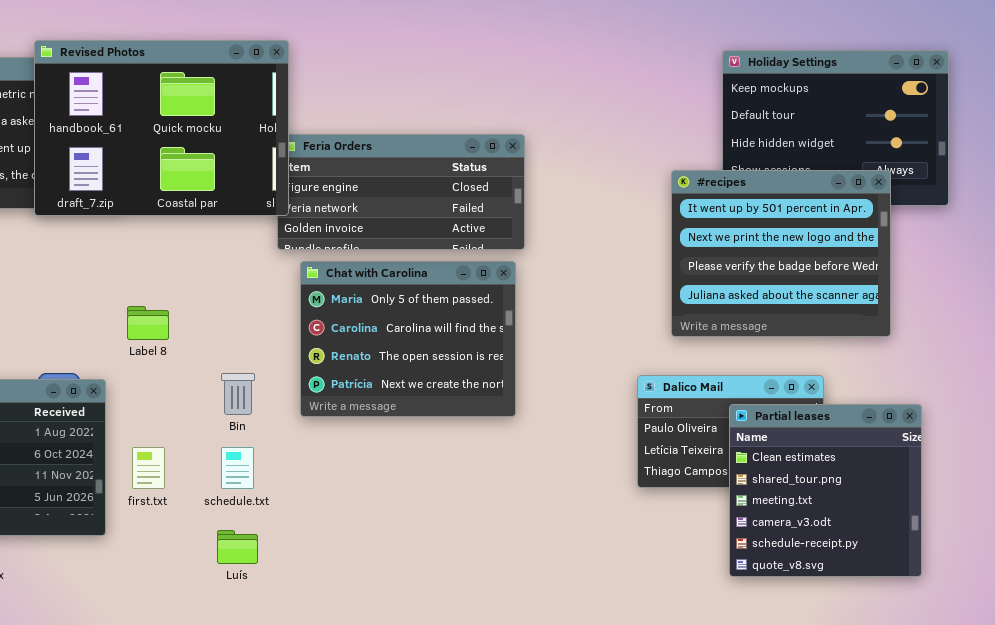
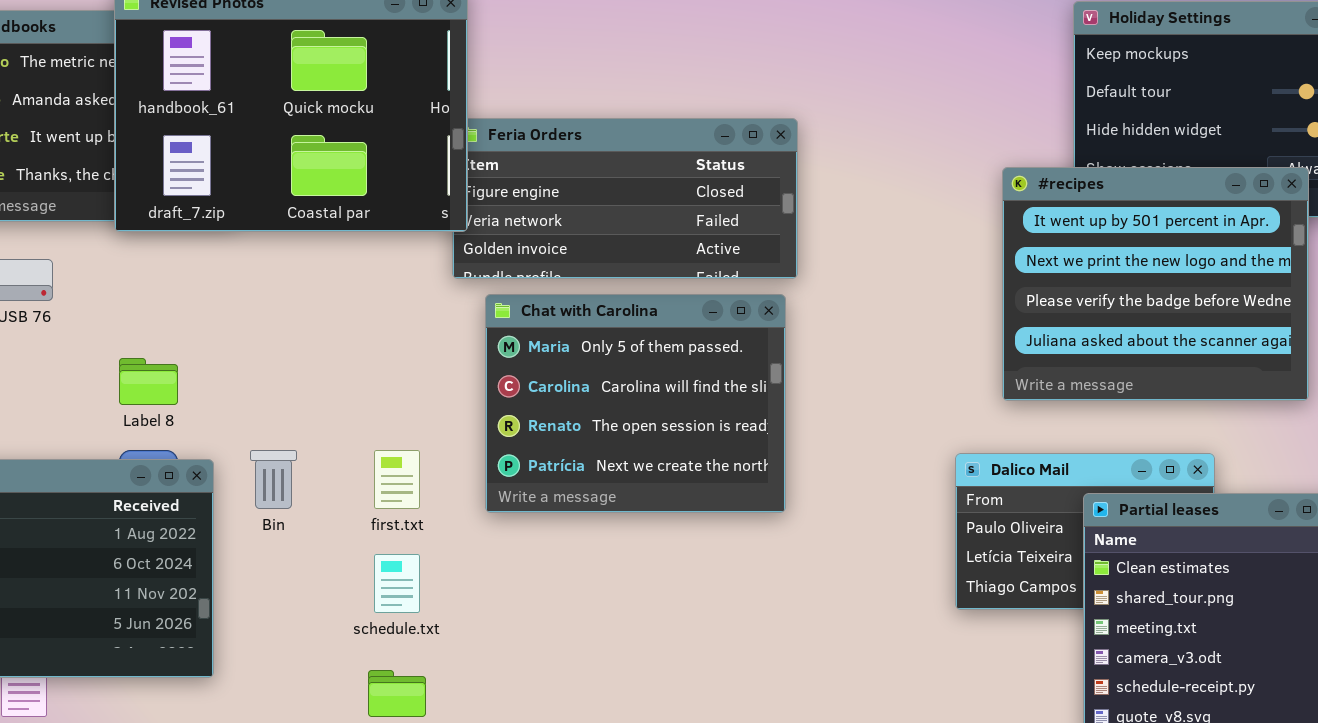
Label 8: [127,306,169,340] -> [119,358,178,405], moved
Bin: [221,373,255,415] -> [250,450,297,509], moved
first.txt: [132,447,165,489] -> [374,450,420,509], moved

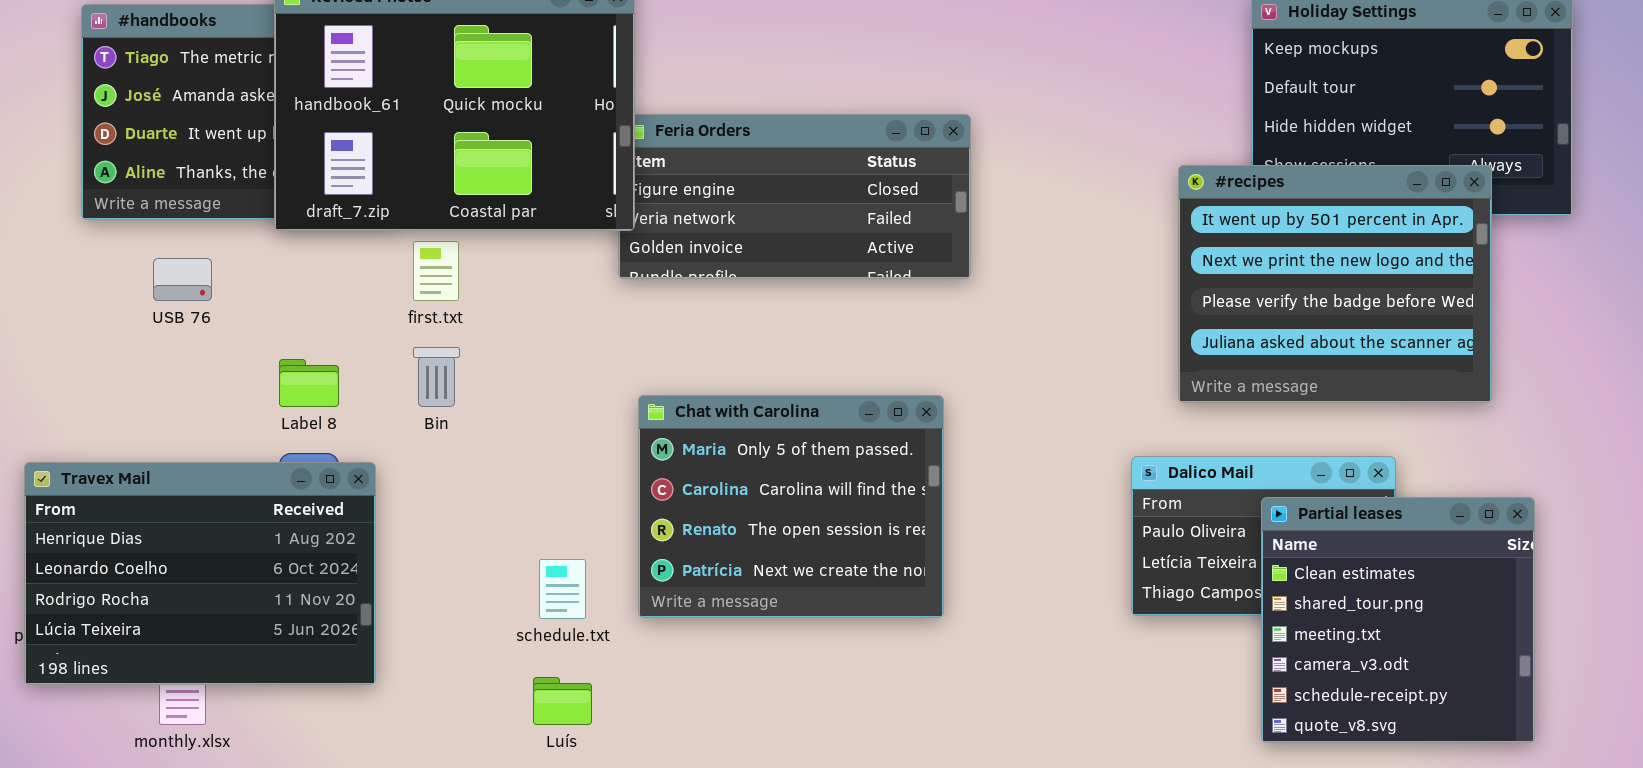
Chat with Carolina: [485,294,786,513] -> [638,395,944,618], moved
Bin: [250,450,297,509] -> [413,347,460,407], moved
first.txt: [374,450,420,509] -> [413,241,459,301], moved

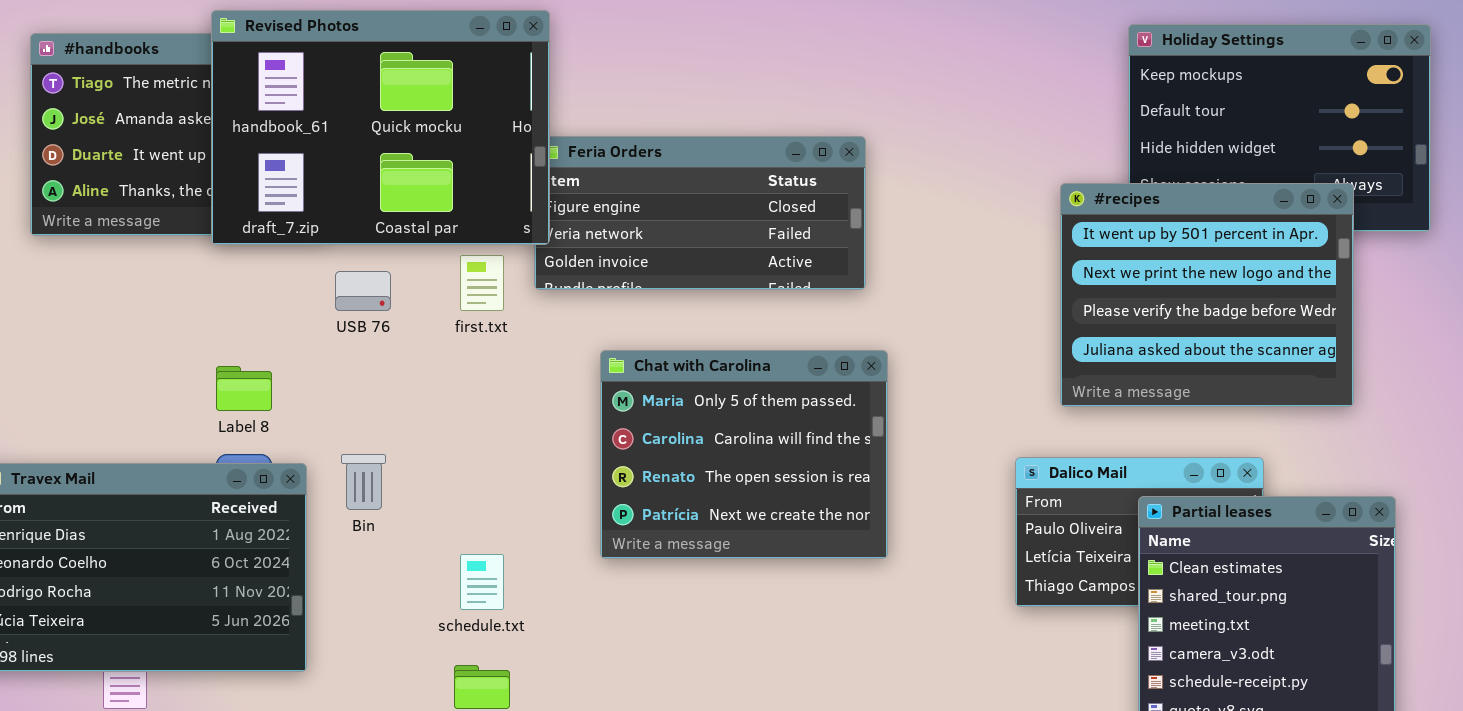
first.txt: [413,241,459,301] -> [460,255,504,311], moved
USB 76: [153,258,212,301] -> [335,271,391,311], moved
Bin: [413,347,460,407] -> [341,454,386,510], moved
Chat with Carolina: [638,395,944,618] -> [600,350,888,559], moved

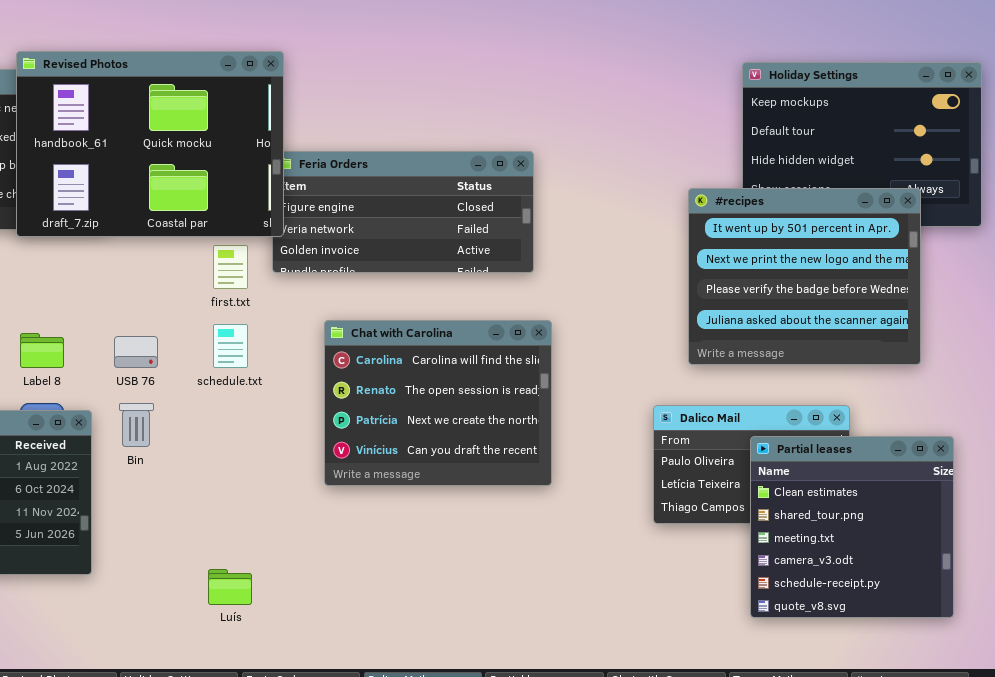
USB 76: [335,271,391,311] -> [114,336,158,368], moved
Chat with Carolina: [600,350,888,559] -> [324,320,552,486], scrolled down 1 row
schedule.txt: [460,554,504,610] -> [213,324,248,368], moved

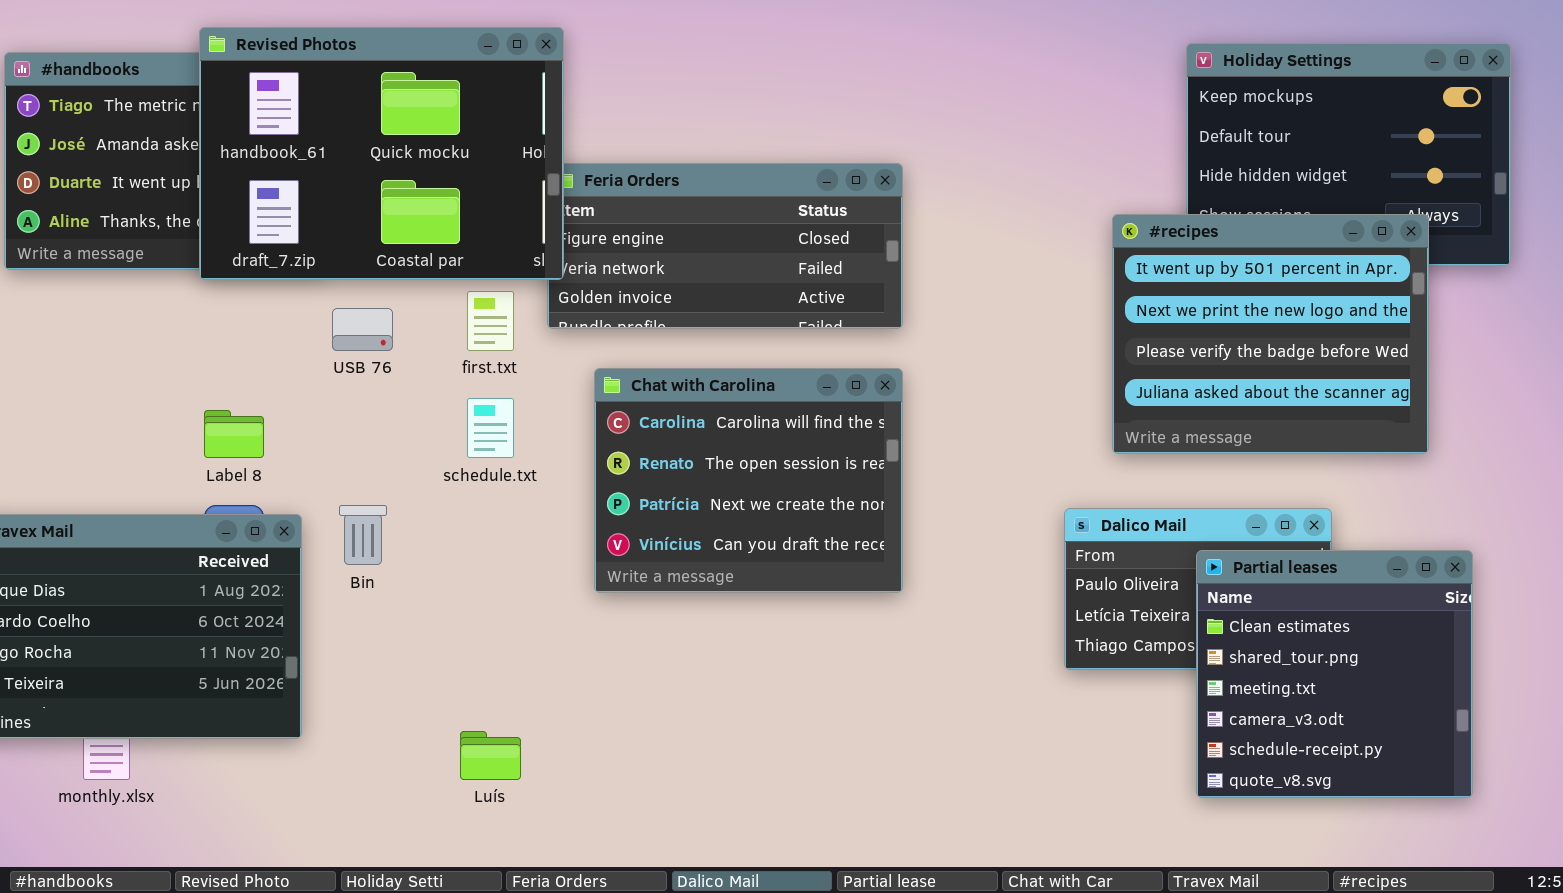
Chat with Carolina: [324,320,552,486] -> [594,368,903,593], moved
USB 76: [114,336,158,368] -> [332,308,393,351], moved

